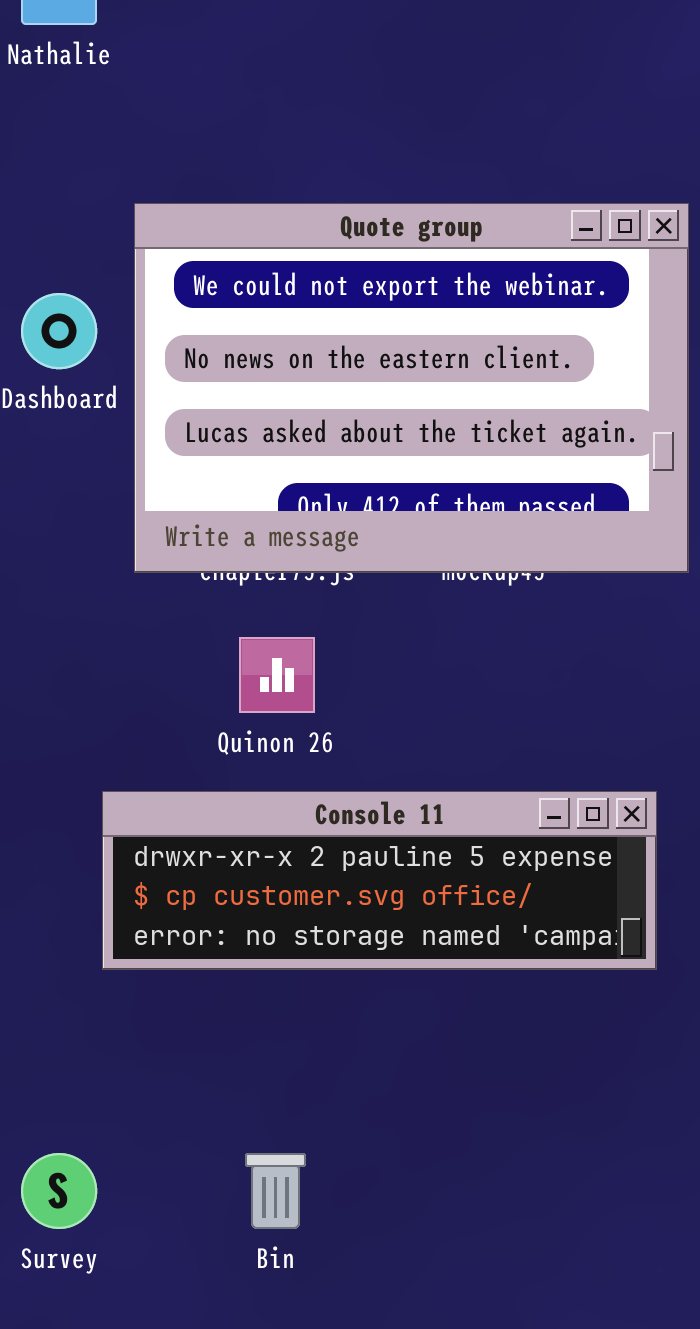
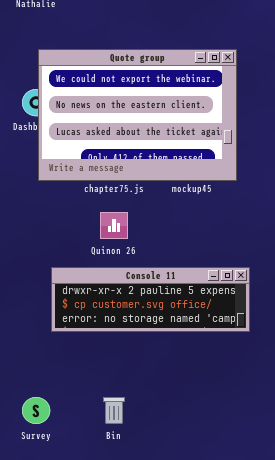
Quote group: [134,203,689,573] -> [38,49,237,181], moved

